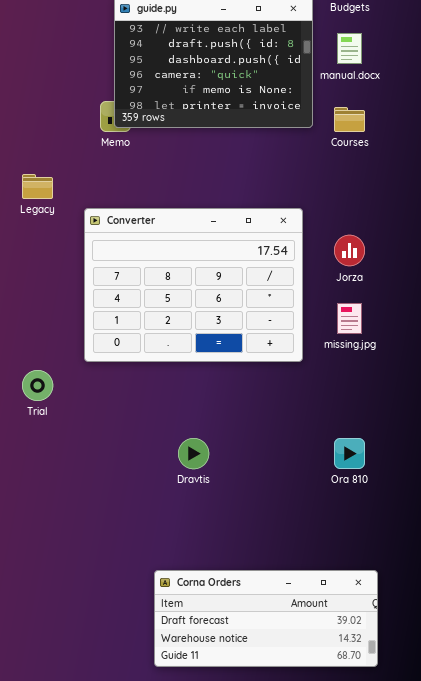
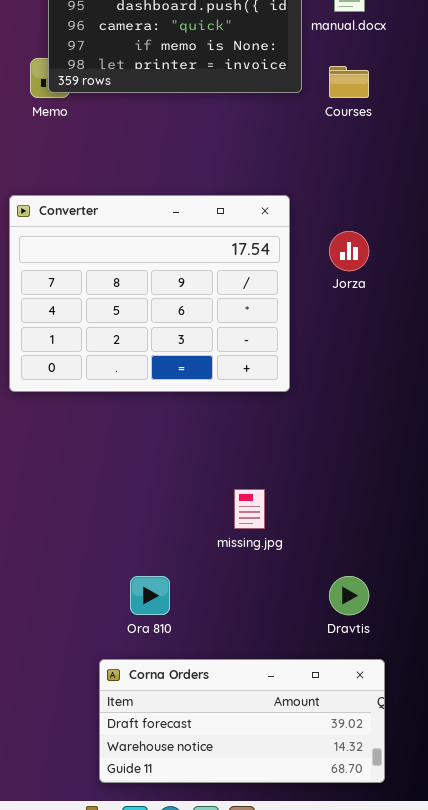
missing.jpg: [337,303,362,334] -> [234,489,265,529], moved
Dravtis: [178,438,209,469] -> [329,576,369,615], moved
Ora 810: [334,438,365,469] -> [130,576,170,615], moved

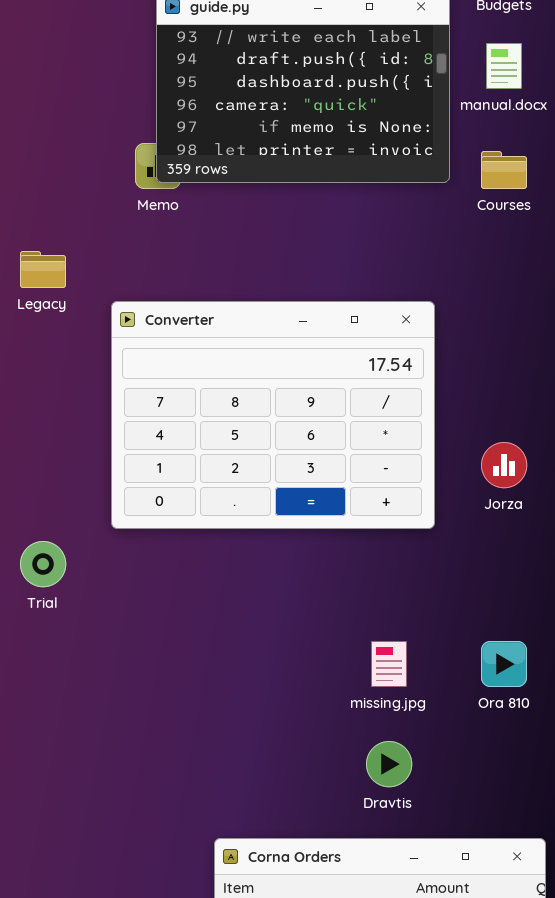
Jorza: [329,231,369,271] -> [481,442,527,488], moved
Ora 810: [130,576,170,615] -> [481,641,527,687], moved
Dravtis: [329,576,369,615] -> [366,741,412,787], moved

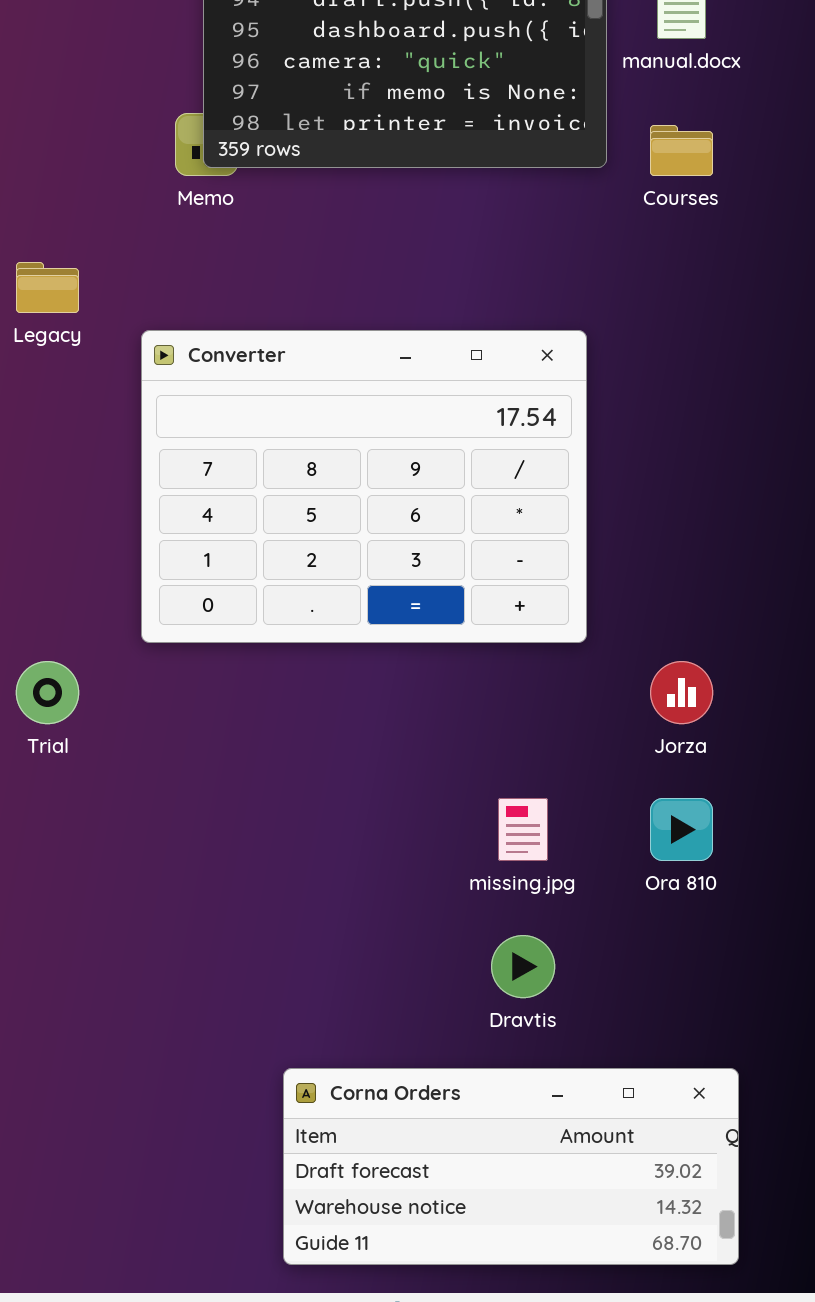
Jorza: [481,442,527,488] -> [650,661,713,724], moved

